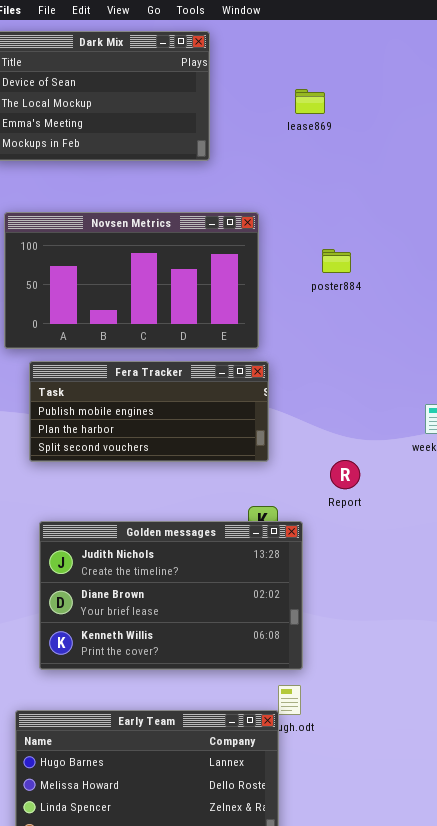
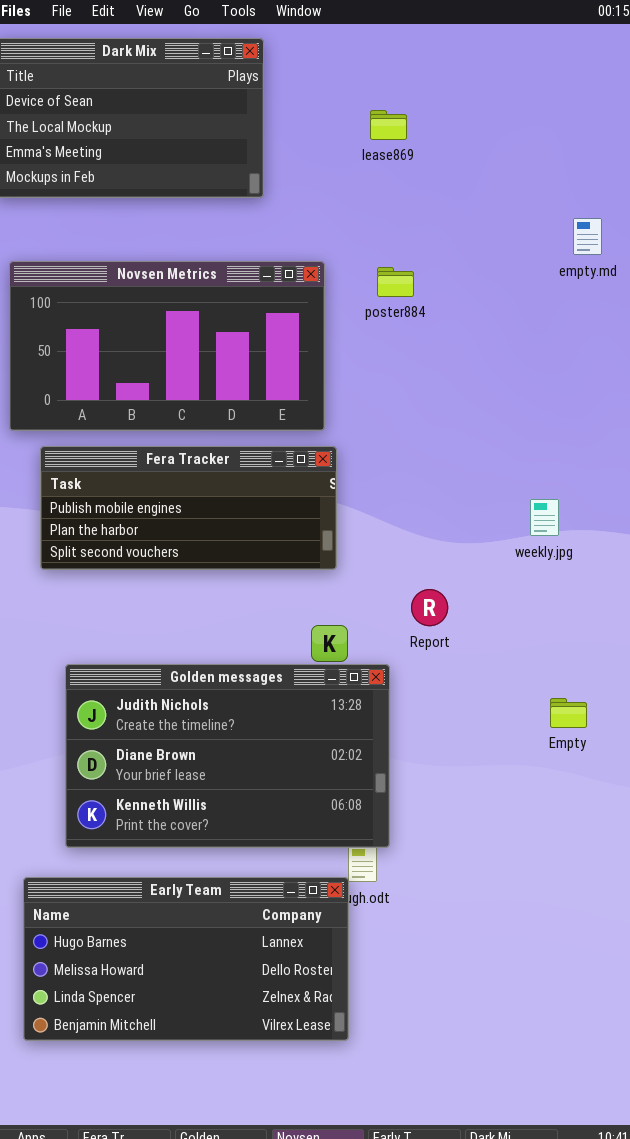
poster884: [322,249,351,273] -> [377,267,414,297], moved
Report: [330,460,360,489] -> [411,589,448,626], moved
Golden messages: [39,521,303,670] -> [65,664,390,848], moved

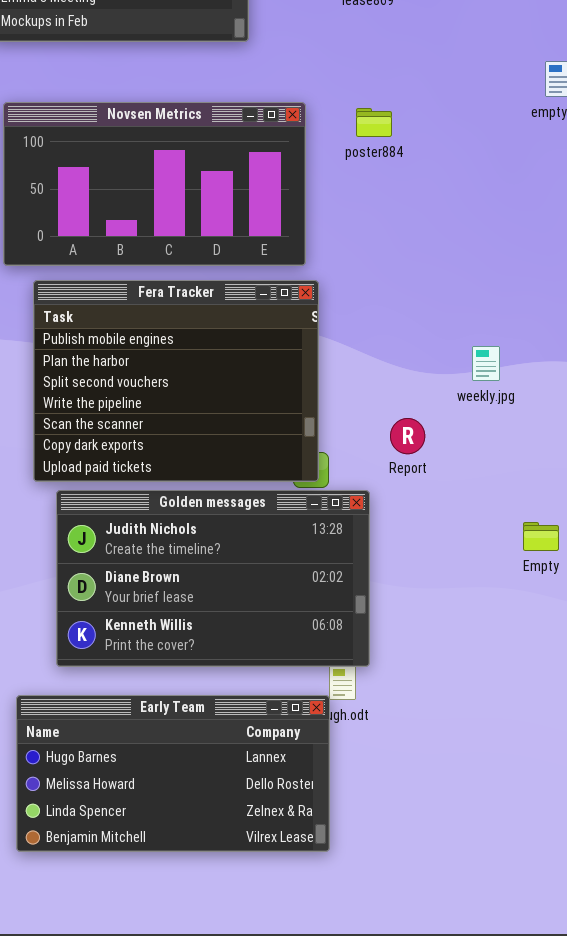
Fera Tracker: [40,446,337,570] -> [33,280,319,482], resized
weekly.jpg: [530,499,559,536] -> [472,346,500,381], moved

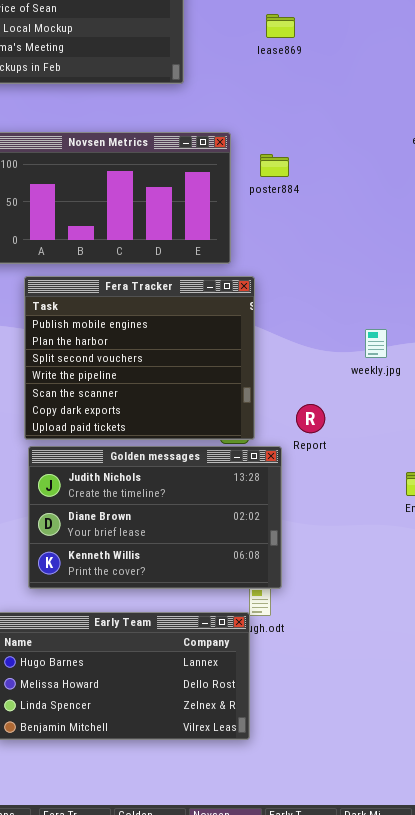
poster884: [356,108,392,137] -> [260,154,289,177], moved
Fera Tracker: [33,280,319,482] -> [24,276,255,440], moved
Report: [390,418,425,454] -> [296,404,325,433], moved

